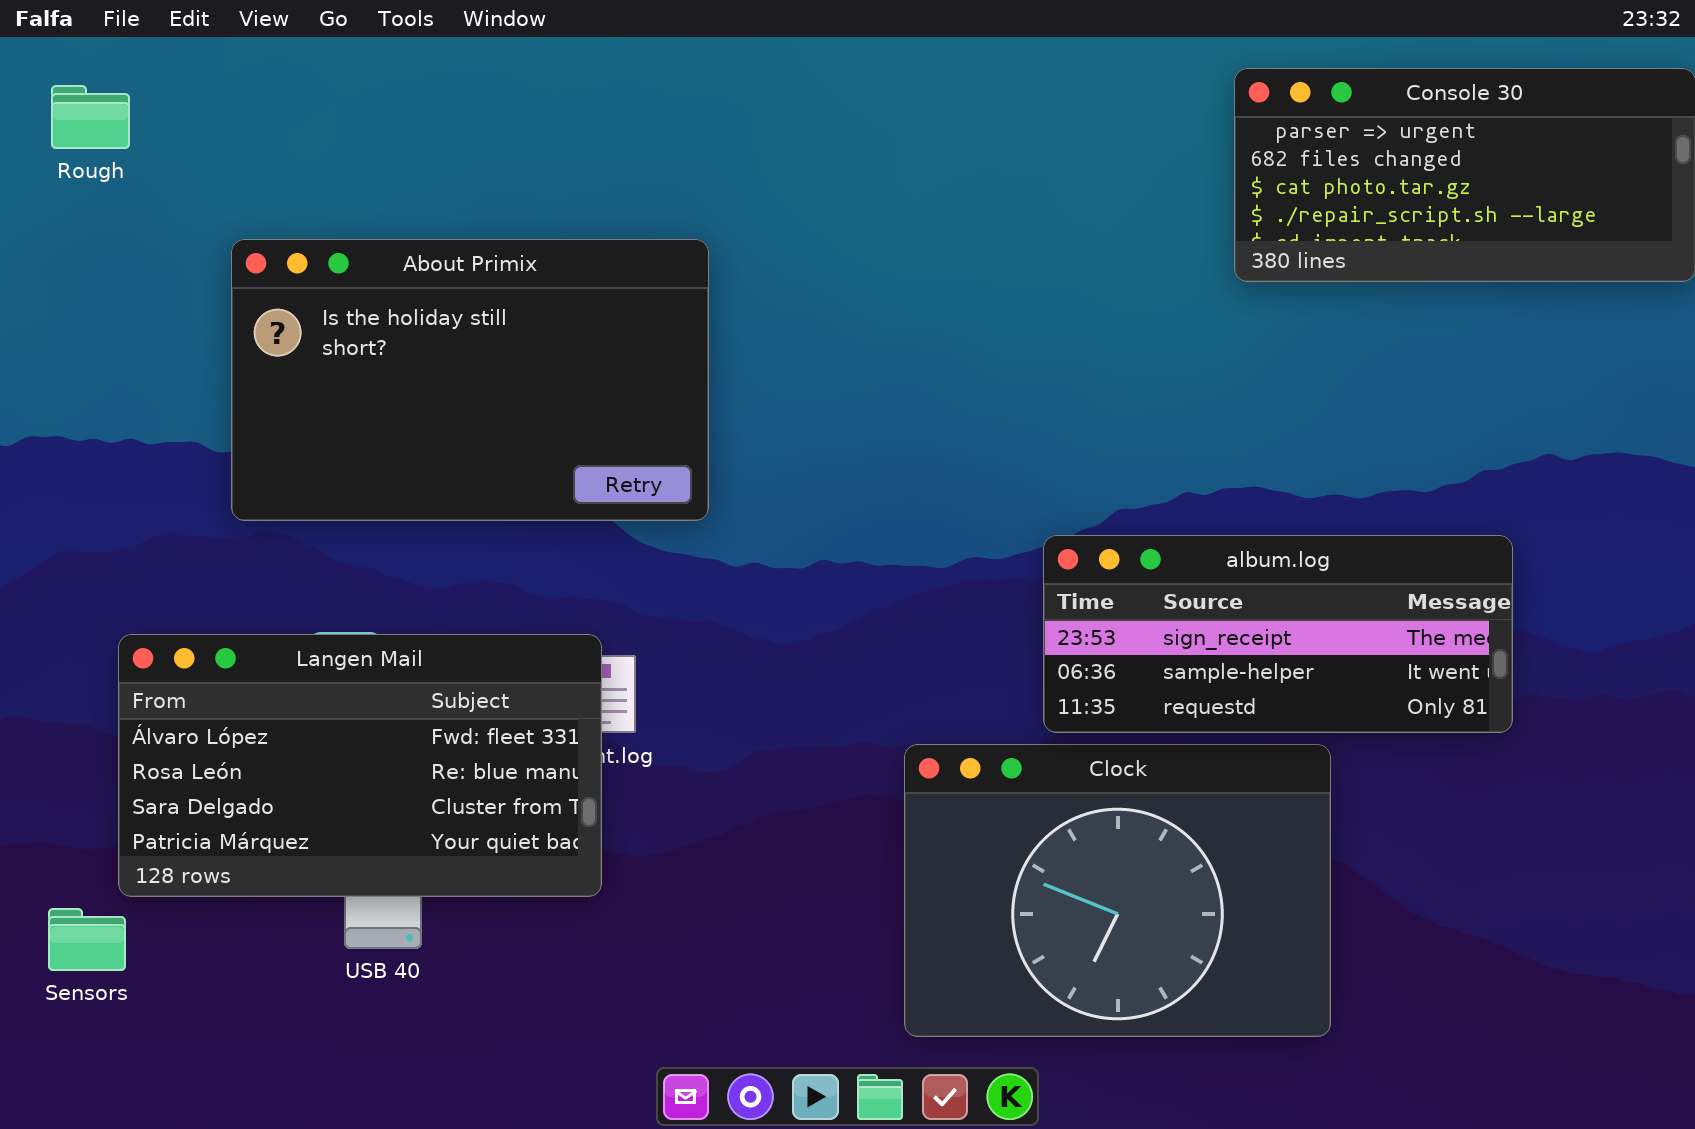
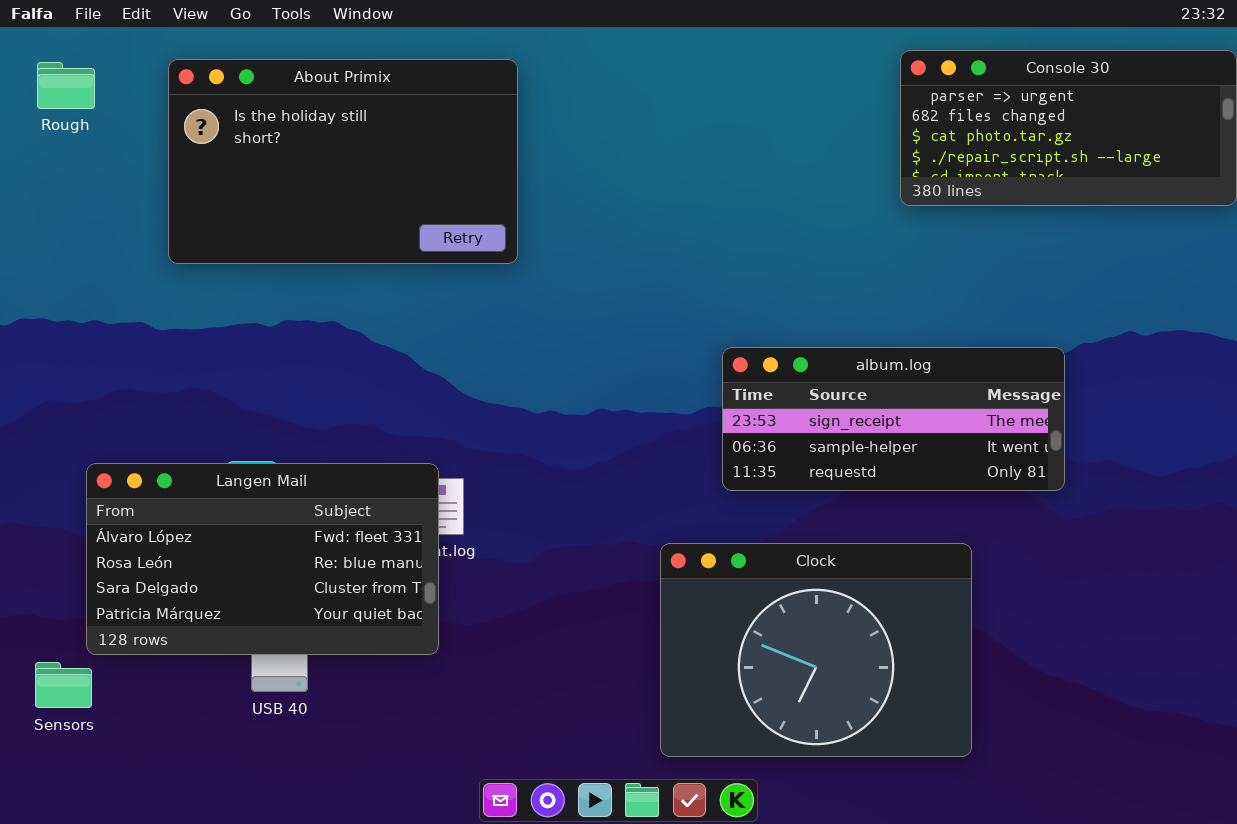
About Primix: [231,239,709,521] -> [168,59,518,264], moved
album.log: [1043,535,1513,733] -> [722,347,1065,491], moved

